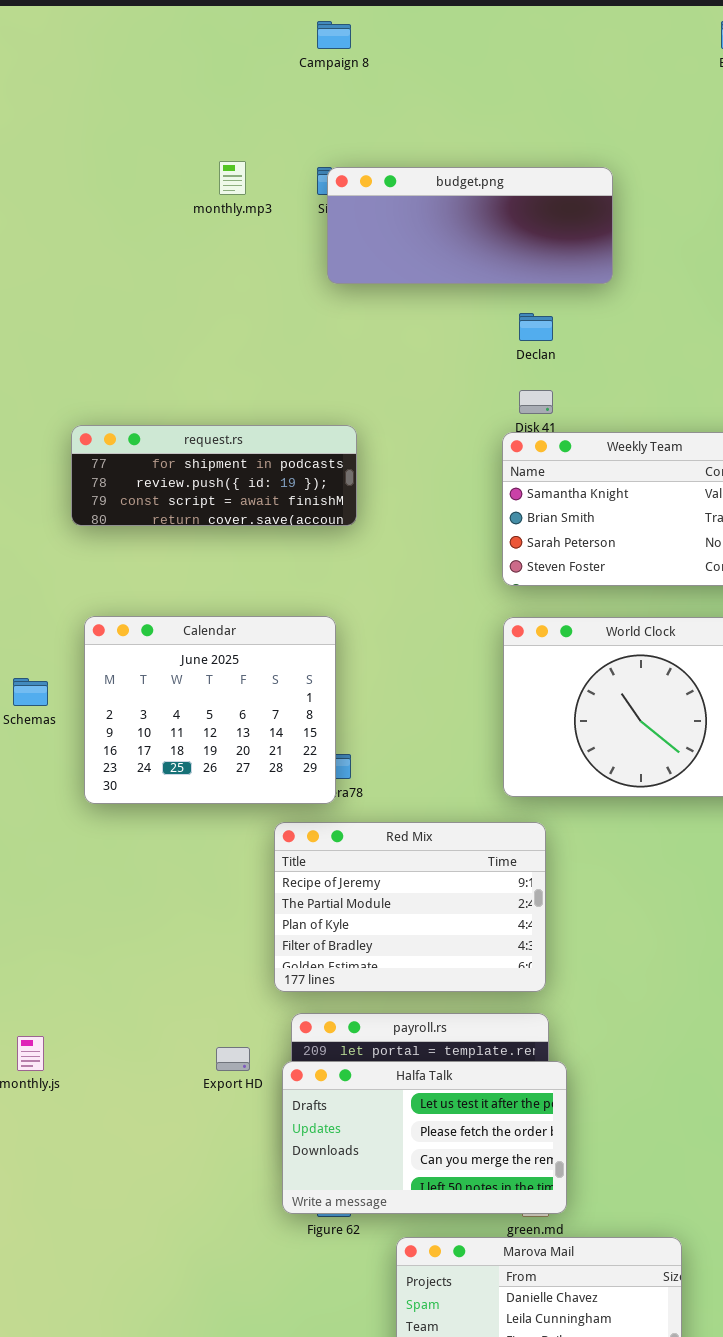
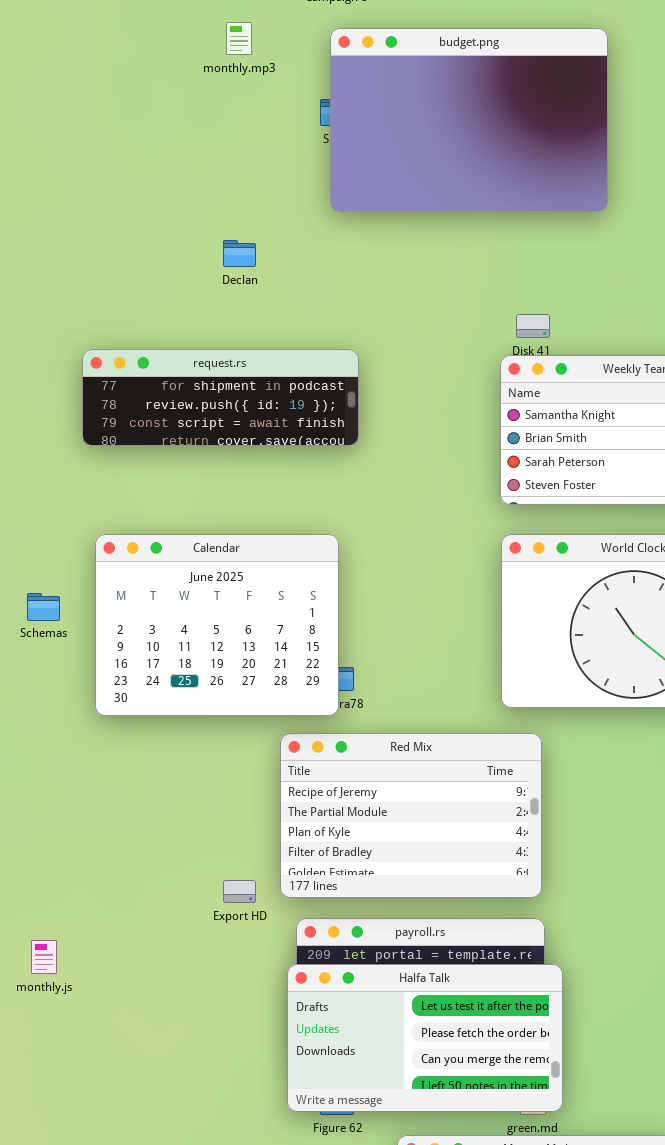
monthly.mp3: [219,161,246,195] -> [226,22,252,55], moved
budget.png: [327,167,613,284] -> [330,28,608,212], resized
Declan: [519,313,553,341] -> [223,240,256,267], moved
Export HD: [216,1047,250,1071] -> [223,880,256,903], moved

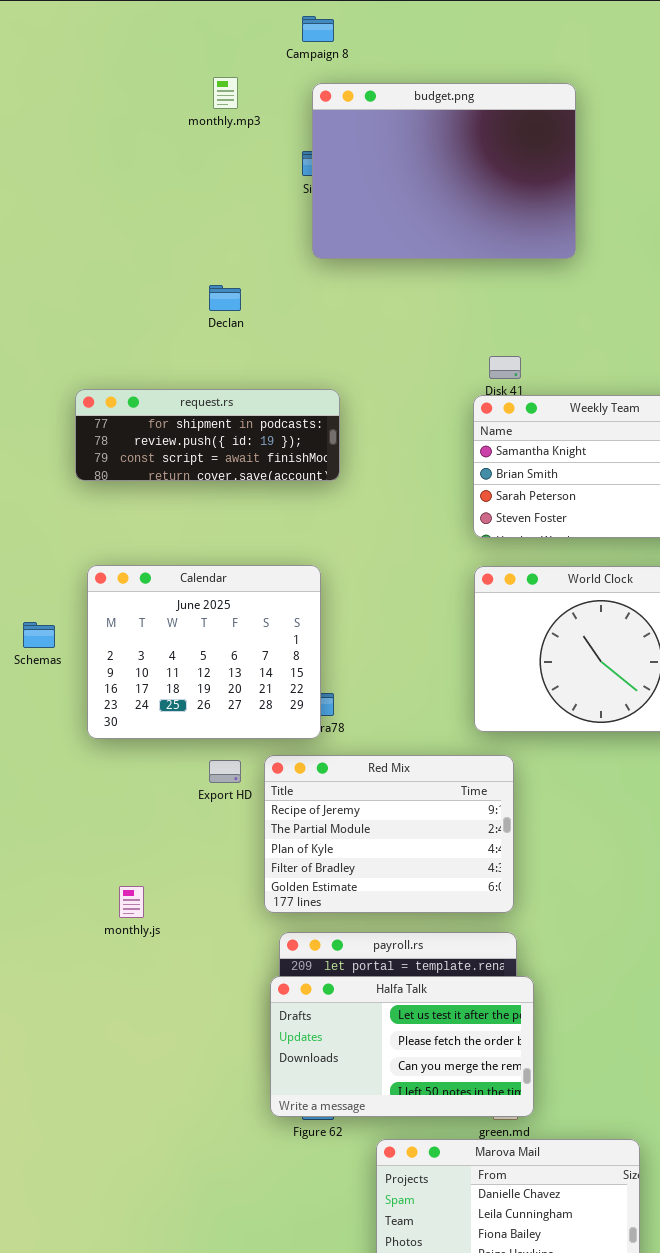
Export HD: [223,880,256,903] -> [209,760,241,783], moved
monthly.js: [31,940,57,974] -> [119,886,144,918], moved

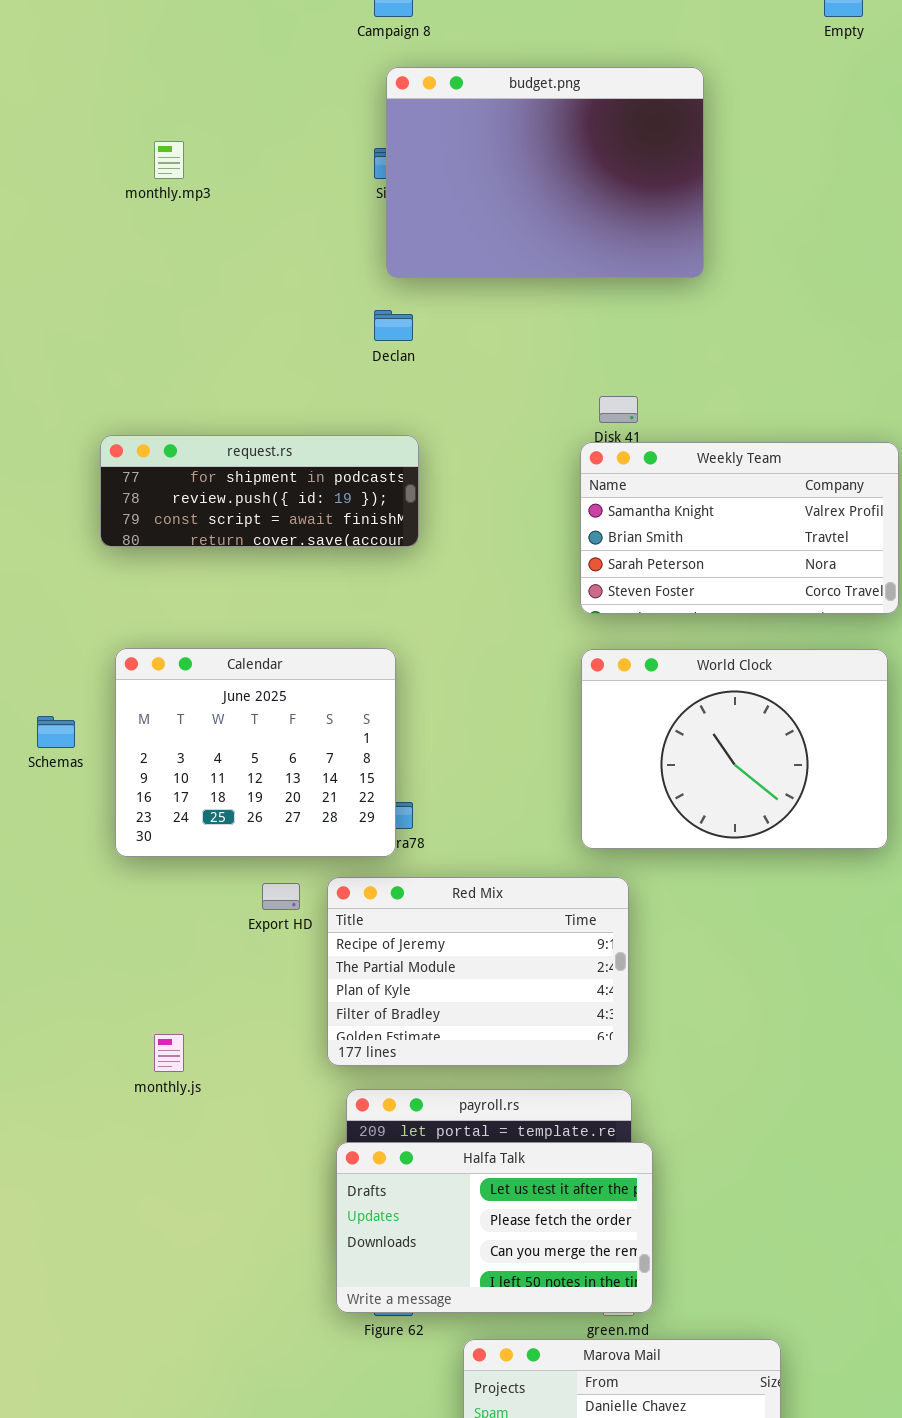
monthly.mp3: [213,77,238,109] -> [154,141,184,179], moved
Declan: [209,285,241,311] -> [374,310,413,341], moved

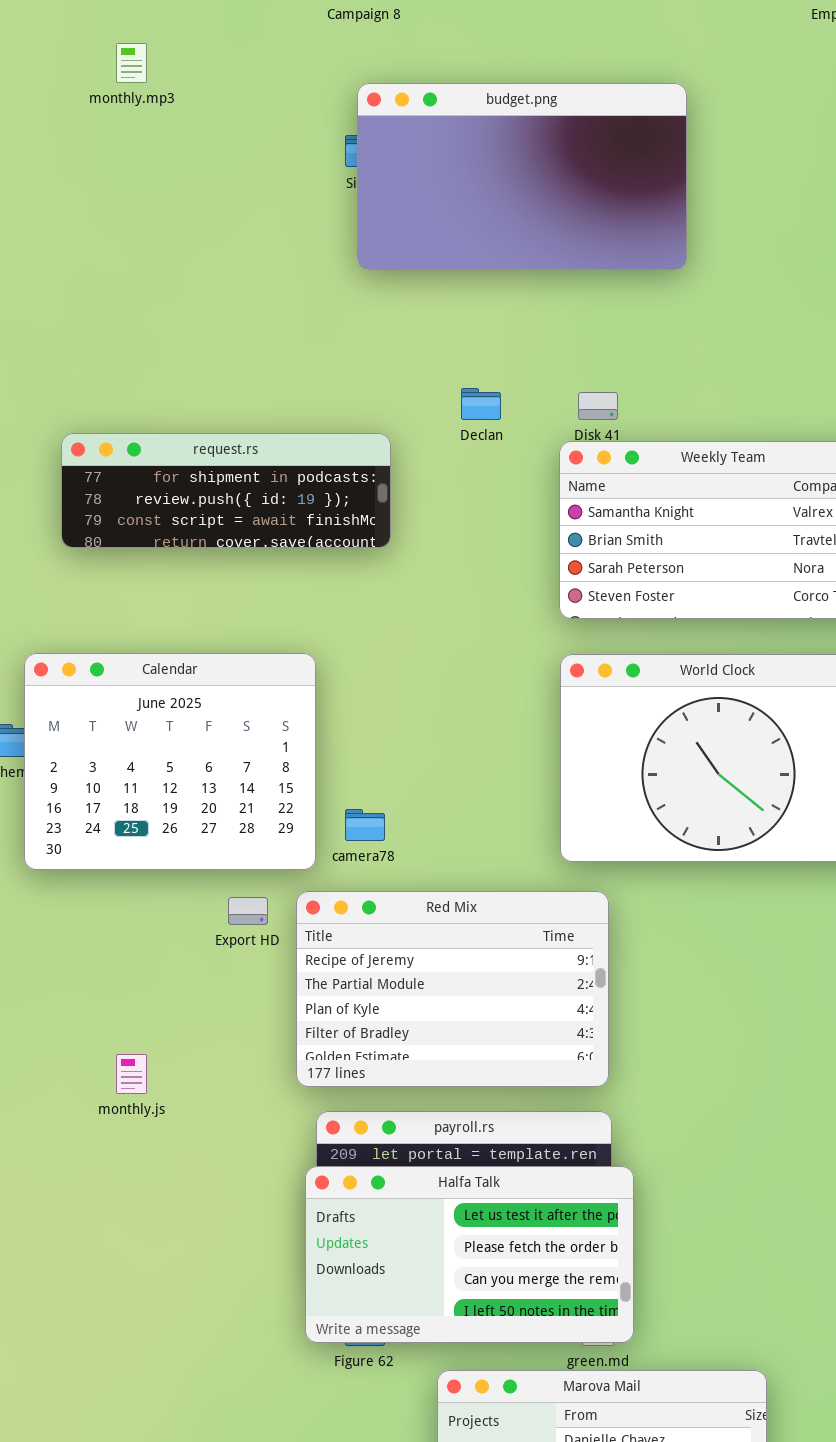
budget.png: [386,67,704,278] -> [357,83,687,270], resized
monthly.mp3: [154,141,184,179] -> [116,43,147,83], moved
Declan: [374,310,413,341] -> [461,388,501,420], moved
Calendar: [115,648,396,857] -> [24,653,316,870], moved

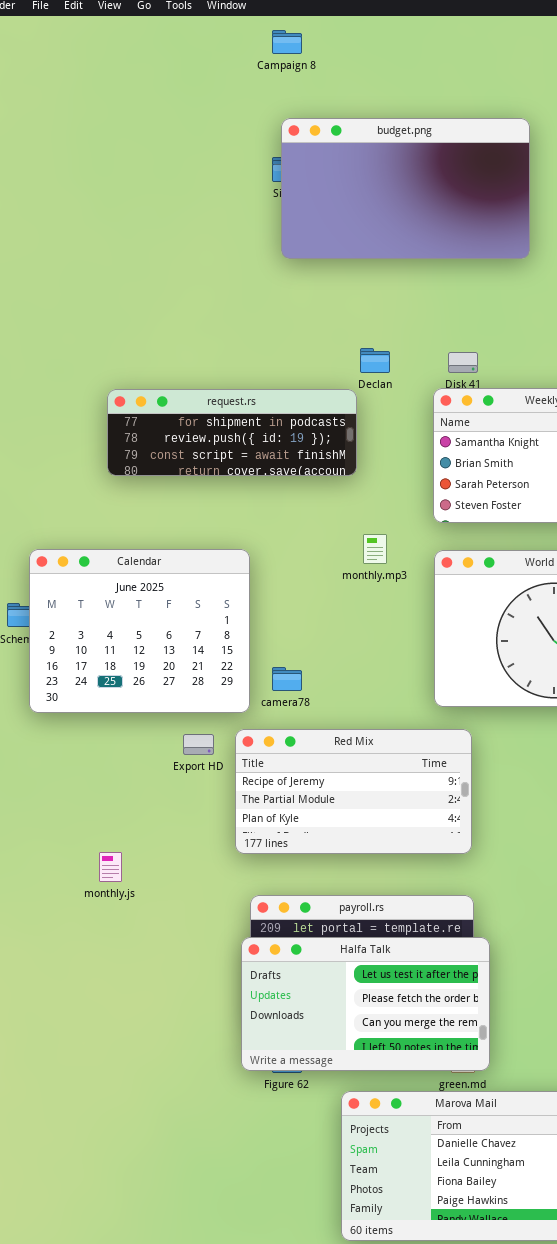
monthly.mp3: [116,43,147,83] -> [363,534,387,564], moved
request.rs: [61,433,391,548] -> [107,389,357,476], moved
Red Mix: [296,891,609,1087] -> [235,729,472,854], resized

